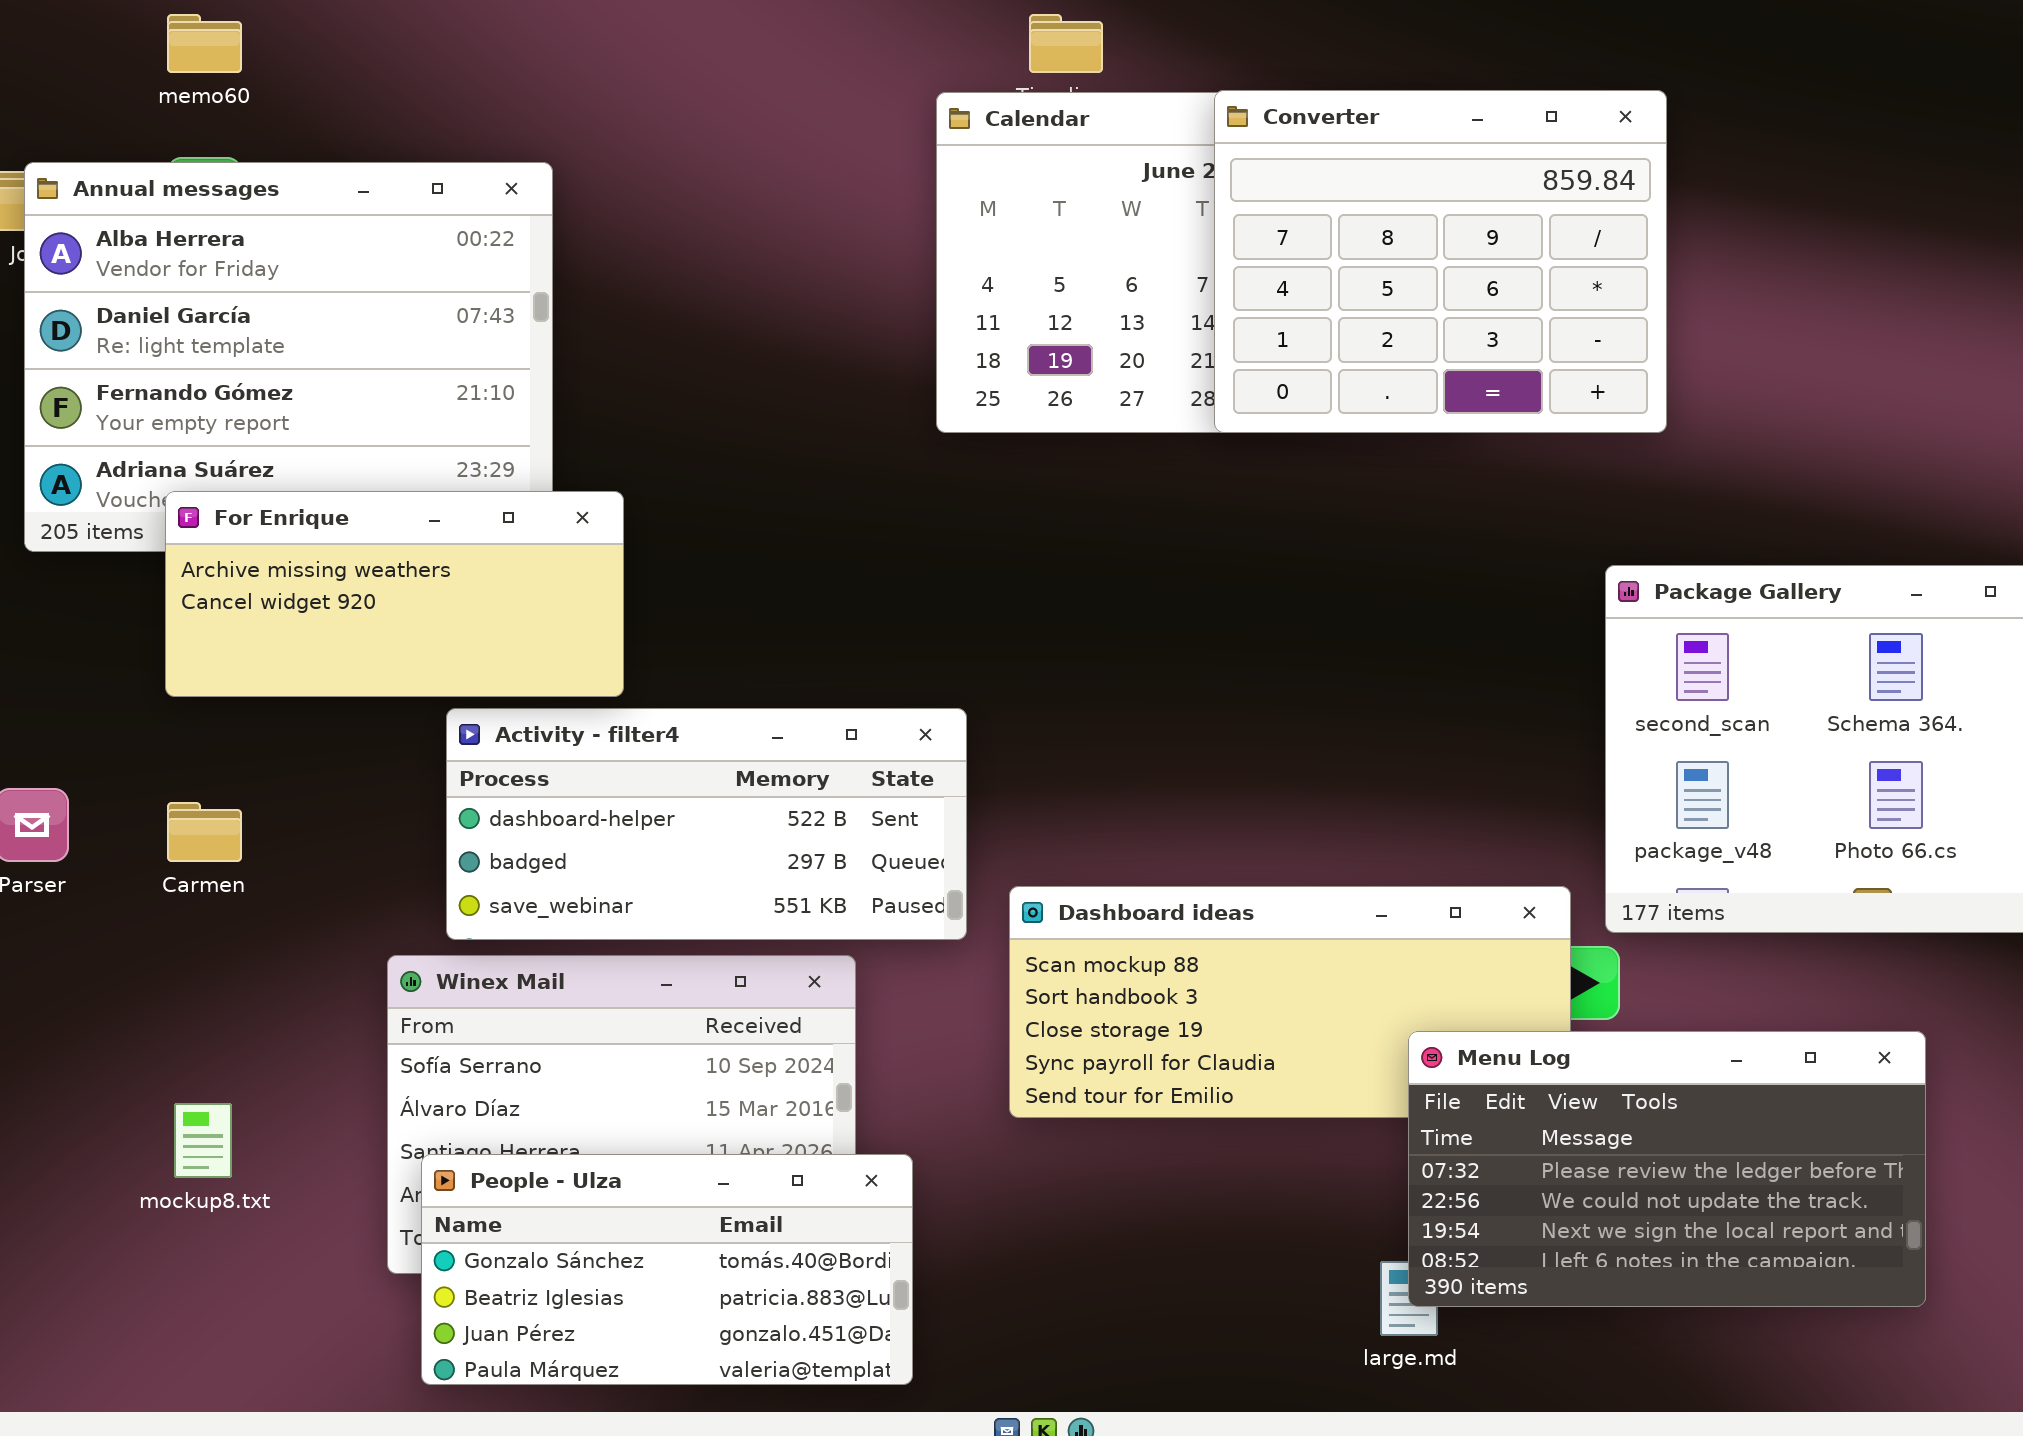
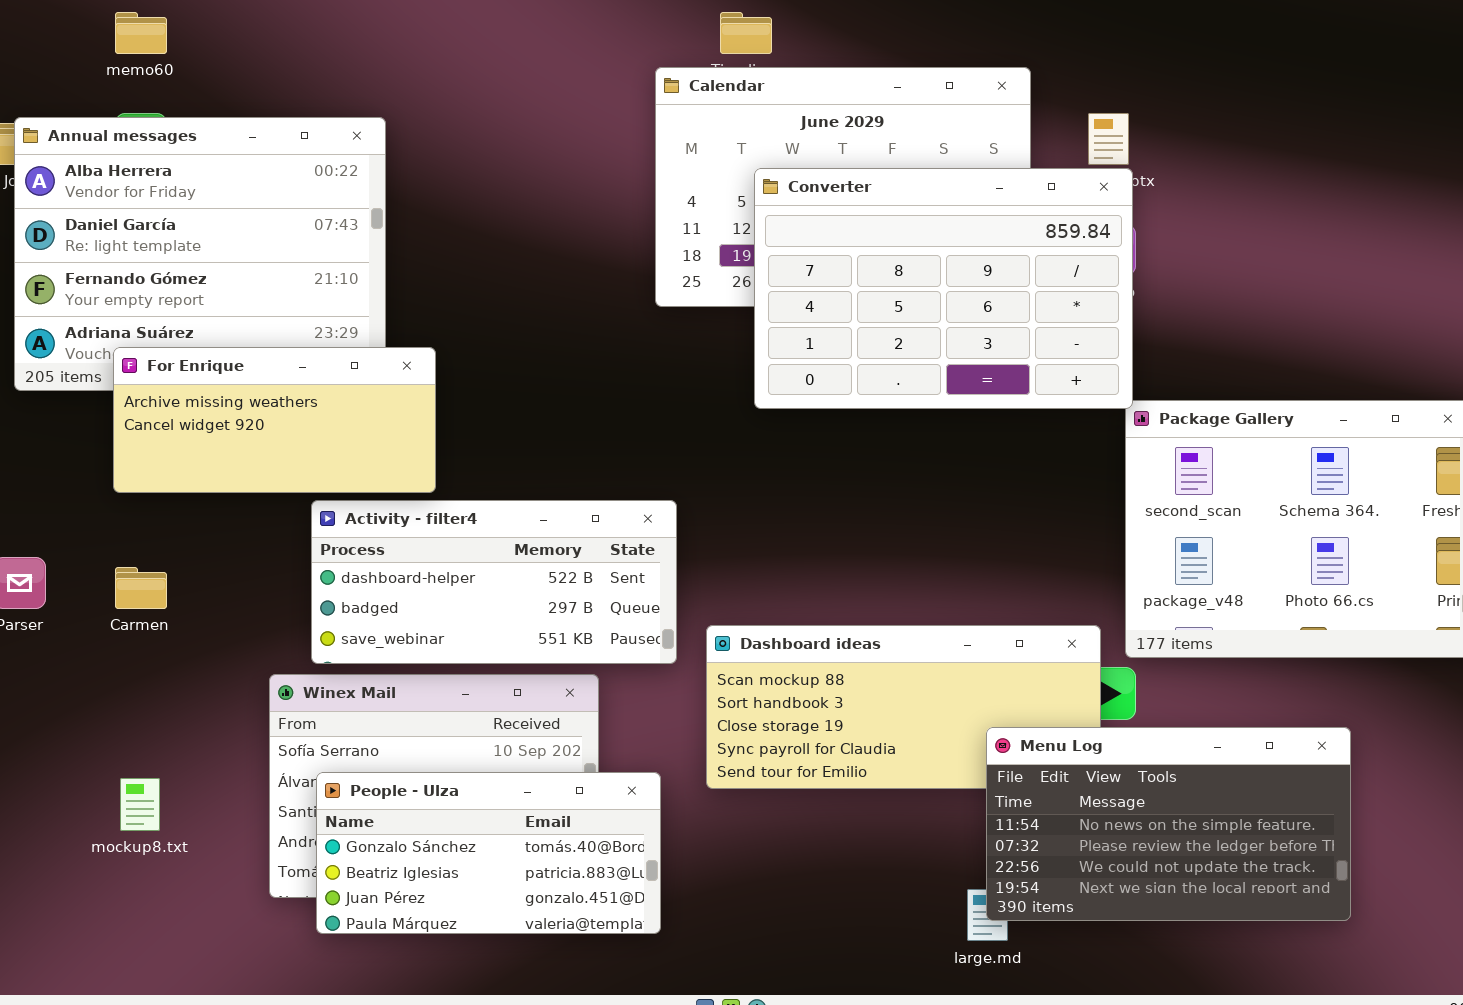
Converter: [1214,90,1667,433] -> [754,168,1133,409], moved, resized
Menu Log: [1408,1031,1926,1307] -> [986,727,1351,921], scrolled up 1 row
People - Ulza: [421,1154,913,1385] -> [316,772,661,934], moved

